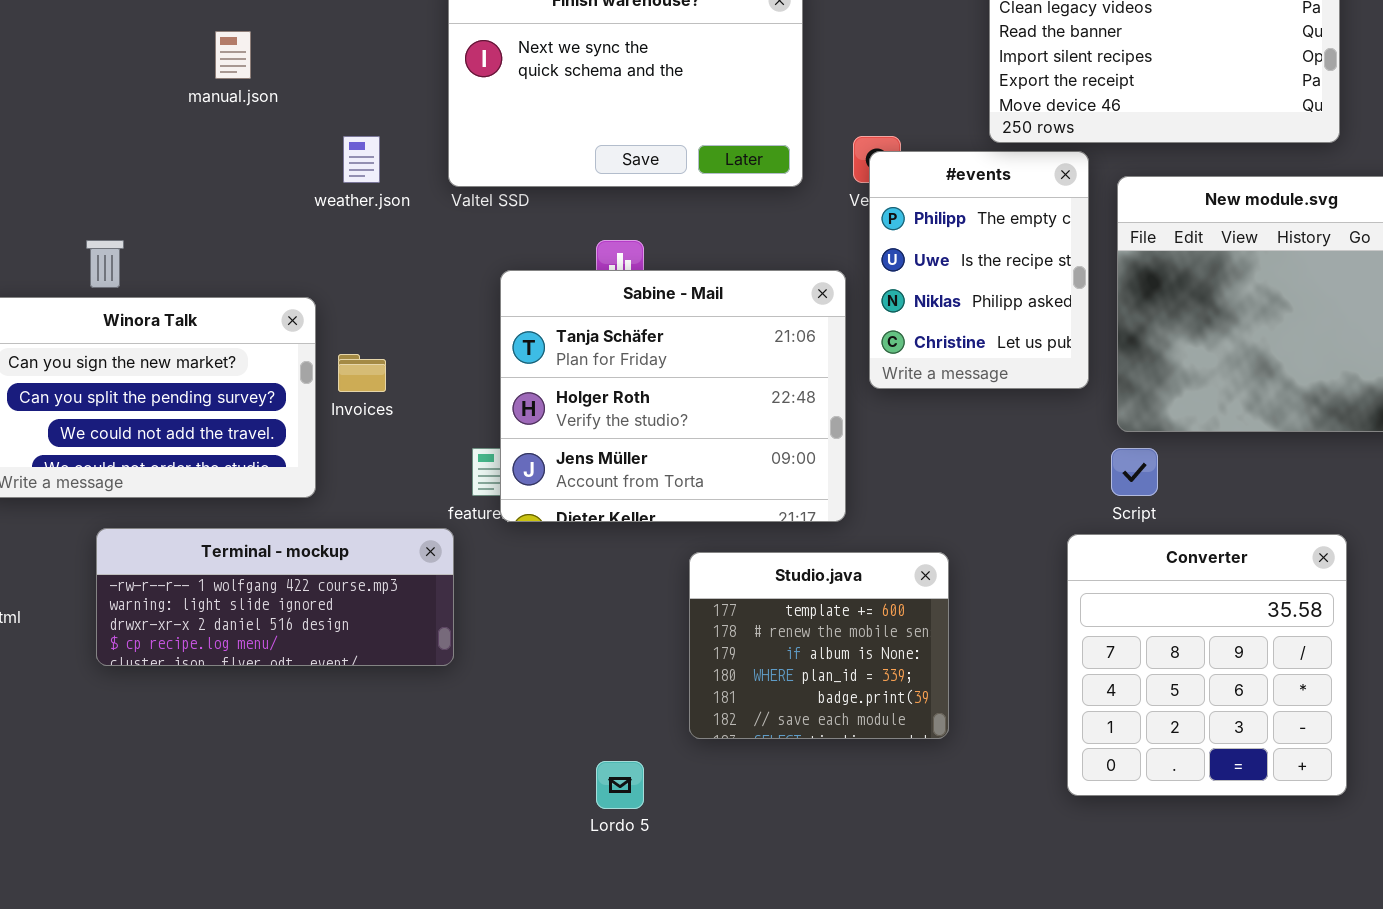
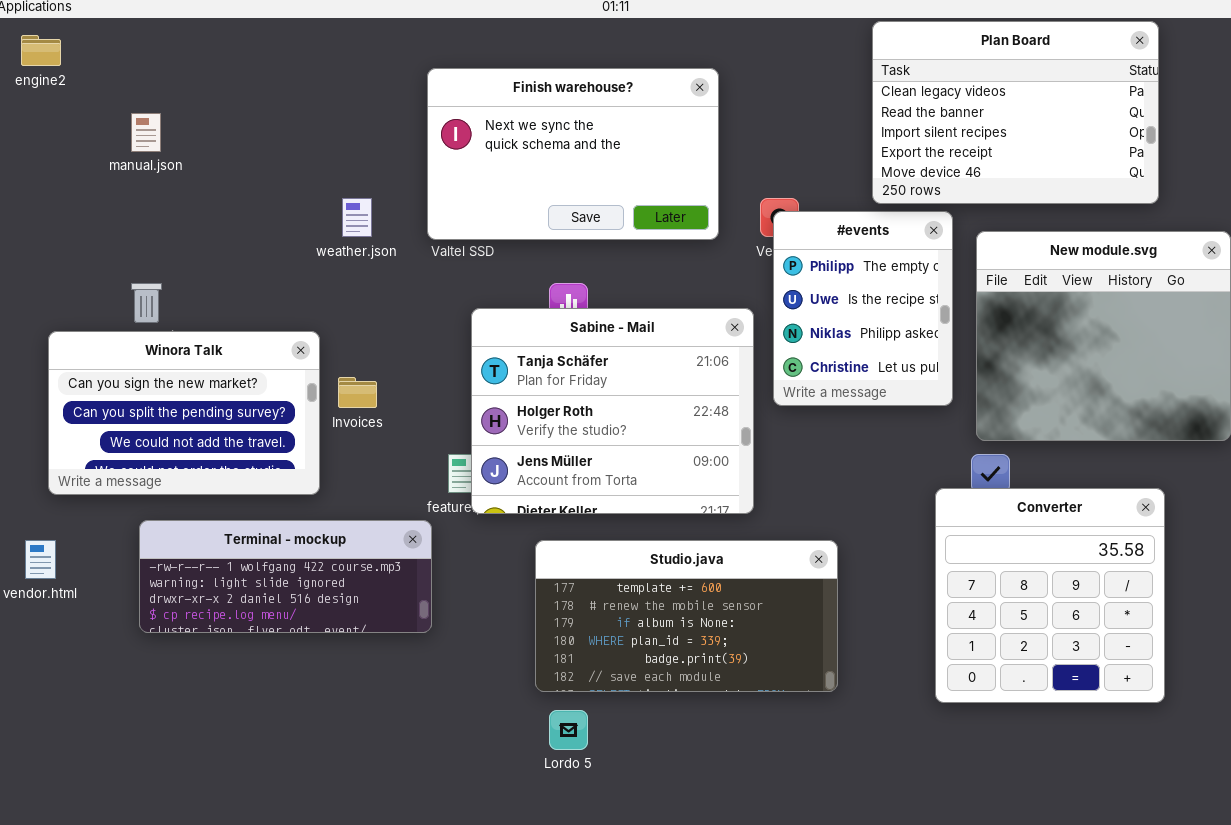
manual.json: [215,31,251,79] -> [131,113,161,152], moved
Converter: [1067,534,1347,796] -> [935,488,1165,703], moved
Studio.java: [689,552,949,739] -> [535,540,838,692], resized

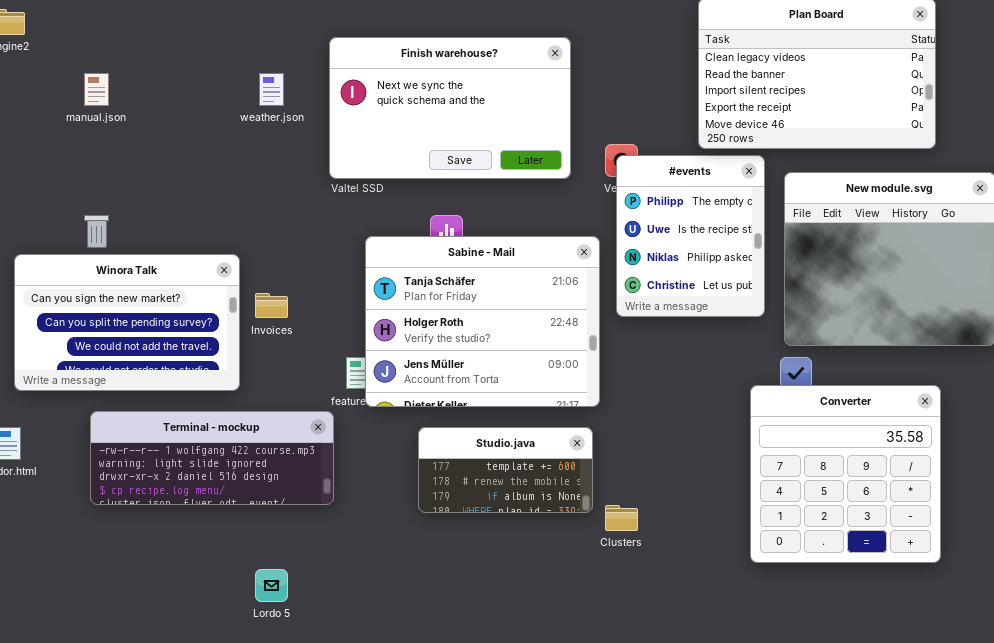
weather.json: [342,198,372,237] -> [259,73,284,106], moved
Studio.java: [535,540,838,692] -> [418,427,593,513], resized
Lordo 5: [549,710,588,750] -> [255,569,288,602], moved

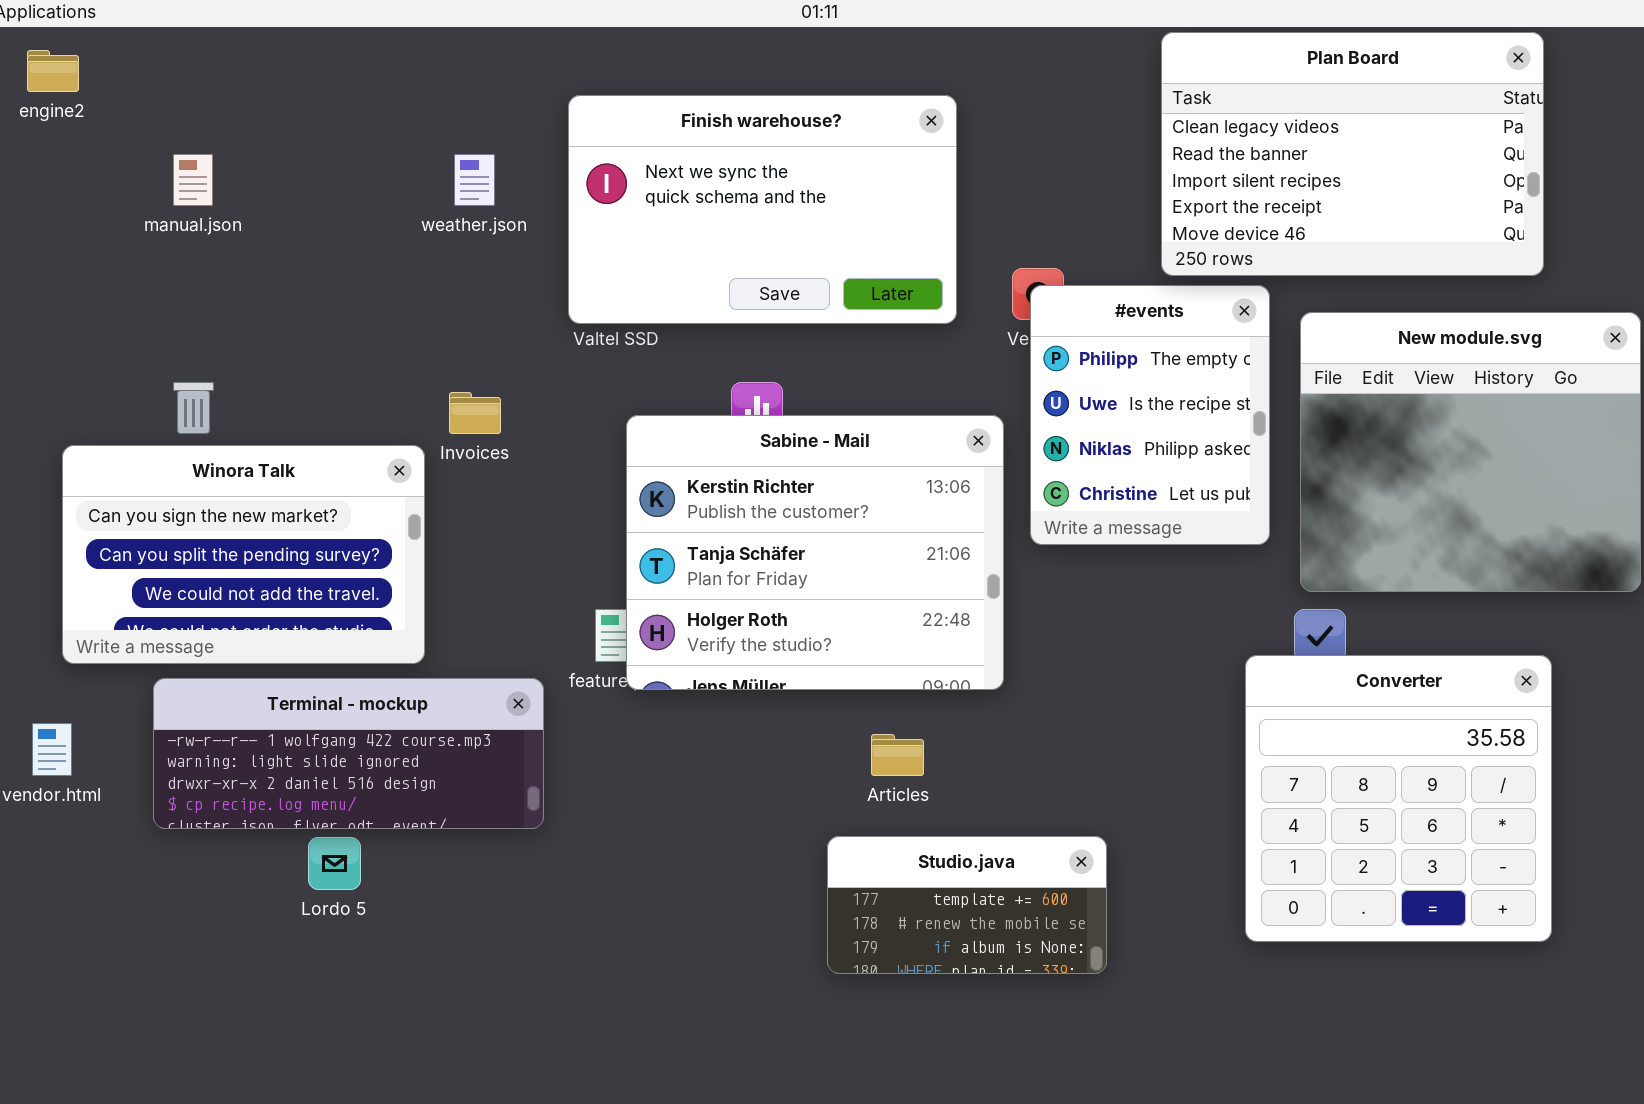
Sabine - Mail: [365,236,600,407] -> [626,415,1004,690], scrolled up 1 row
Invoices: [255,293,288,318] -> [449,392,501,434], moved
Terminal - mockup: [90,411,334,505] -> [153,678,544,829], moved
Studio.java: [418,427,593,513] -> [827,836,1107,974], moved
Lordo 5: [255,569,288,602] -> [308,837,361,890], moved

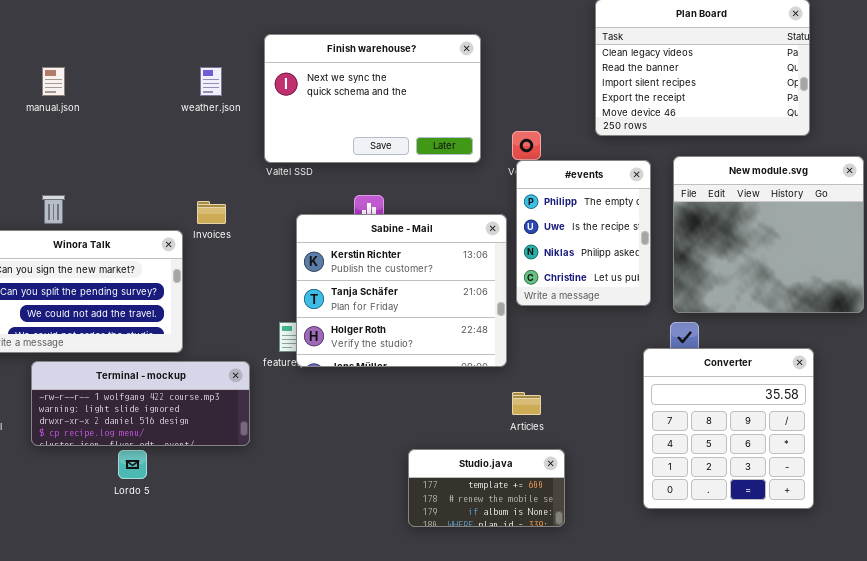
#events: [1030,285,1270,545] -> [516,160,651,306], moved
Articles: [871,734,924,776] -> [512,392,541,415], moved

